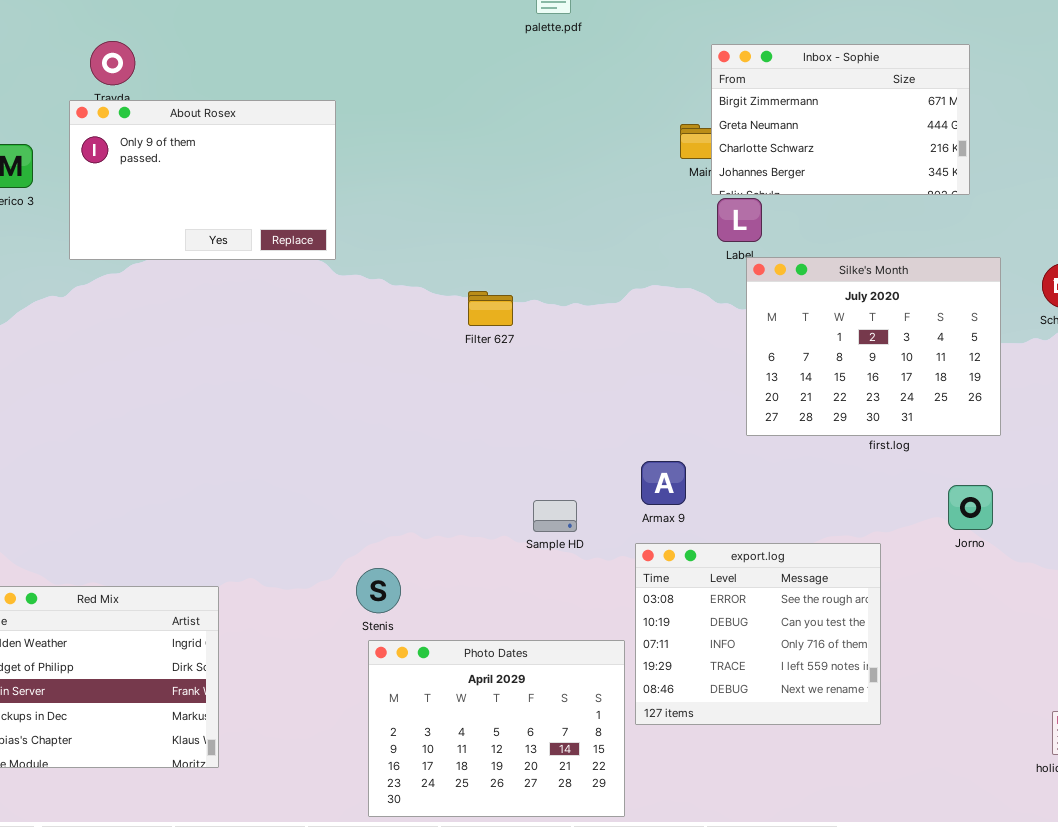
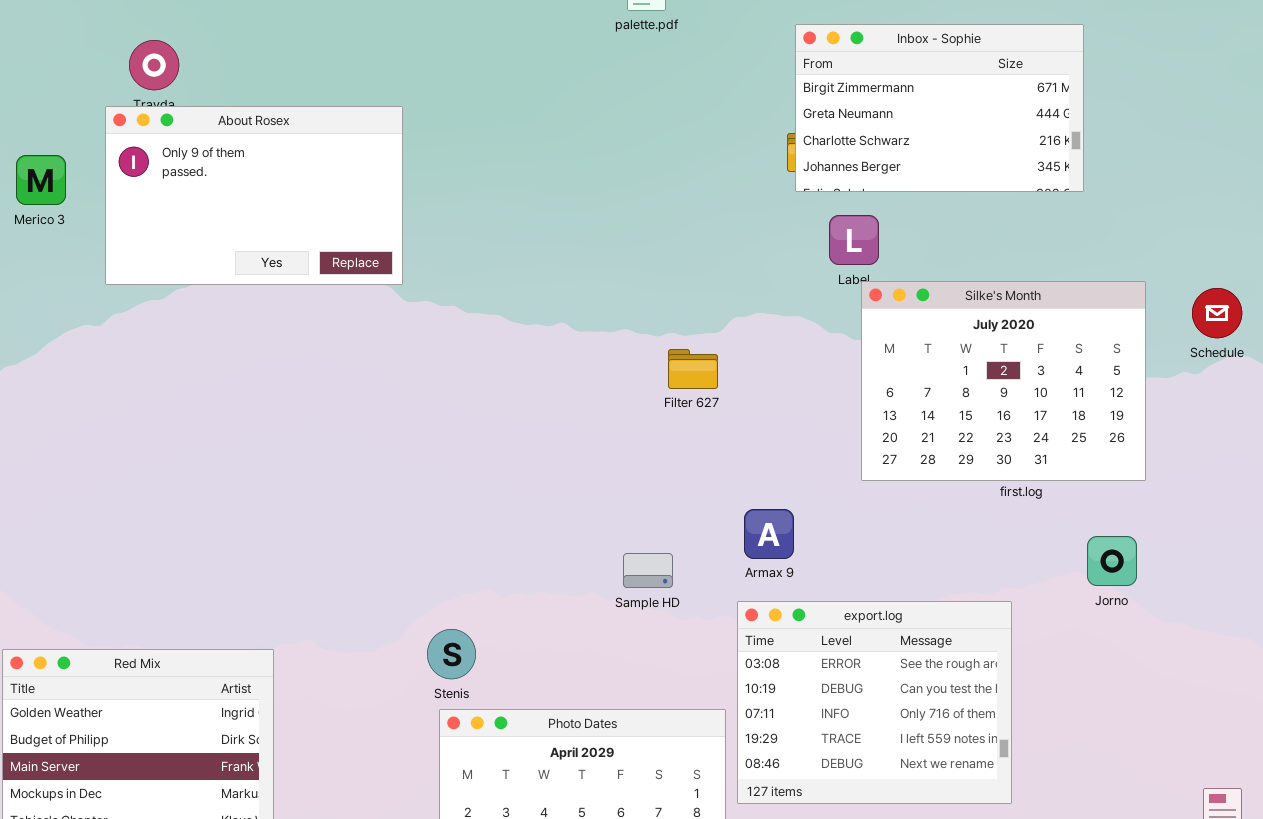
Inbox - Sophie: [711,44,970,195] -> [795,24,1084,192], moved
Filter 627: [468,291,513,326] -> [668,349,718,389], moved

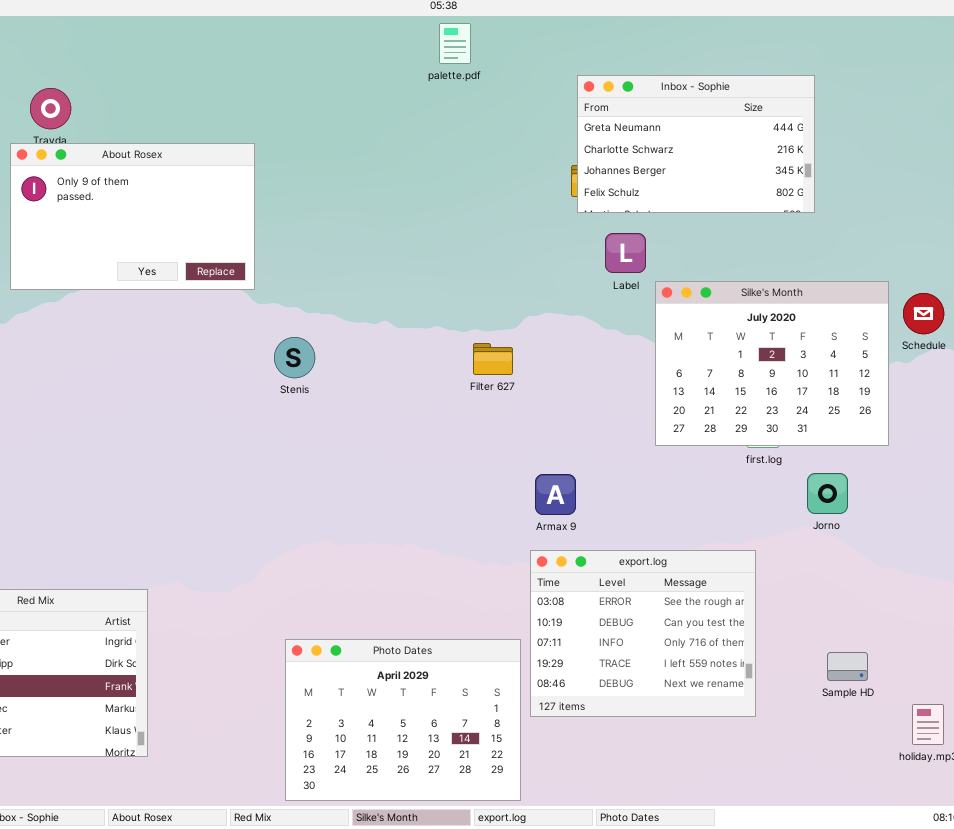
Inbox - Sophie: [795,24,1084,192] -> [577,75,815,213], scrolled down 1 row
Silke's Month: [861,281,1146,481] -> [655,281,889,446], moved
Jorno: [1087,536,1137,586] -> [807,473,848,514], moved
Sample HD: [623,553,673,588] -> [827,652,868,681], moved
Stenis: [427,629,476,679] -> [274,337,315,378], moved

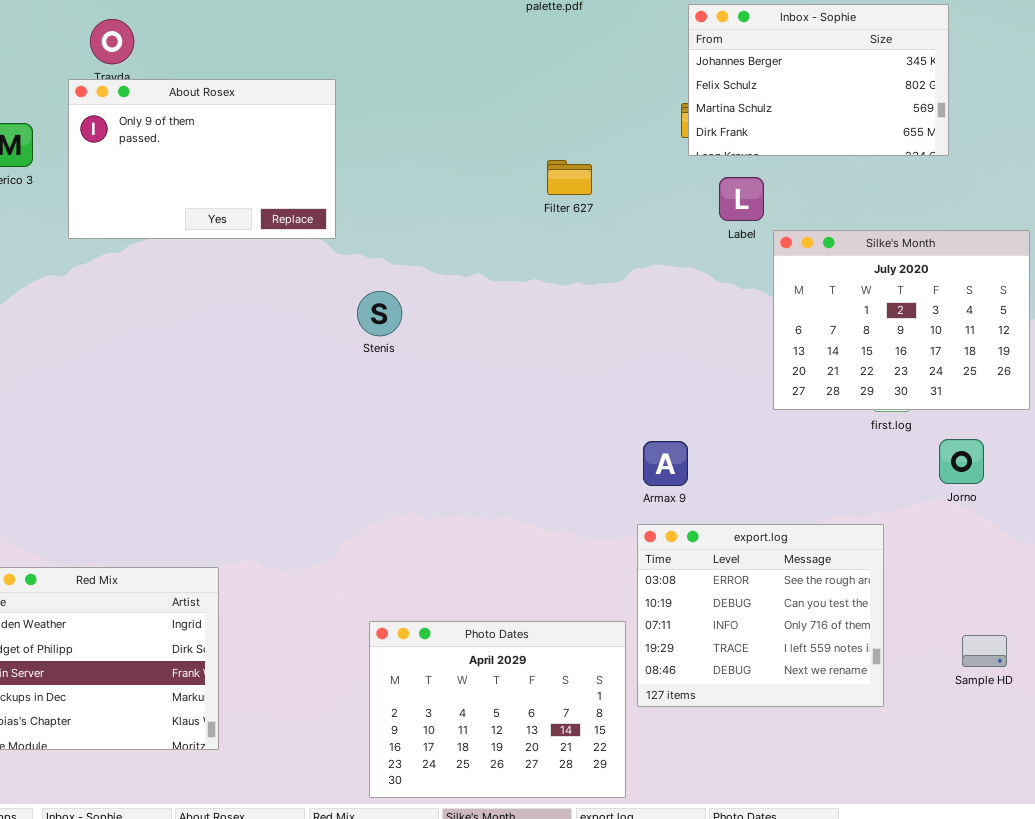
Inbox - Sophie: [577,75,815,213] -> [688,4,949,156], scrolled down 2 rows
Filter 627: [473,343,513,375] -> [547,160,592,195], moved

